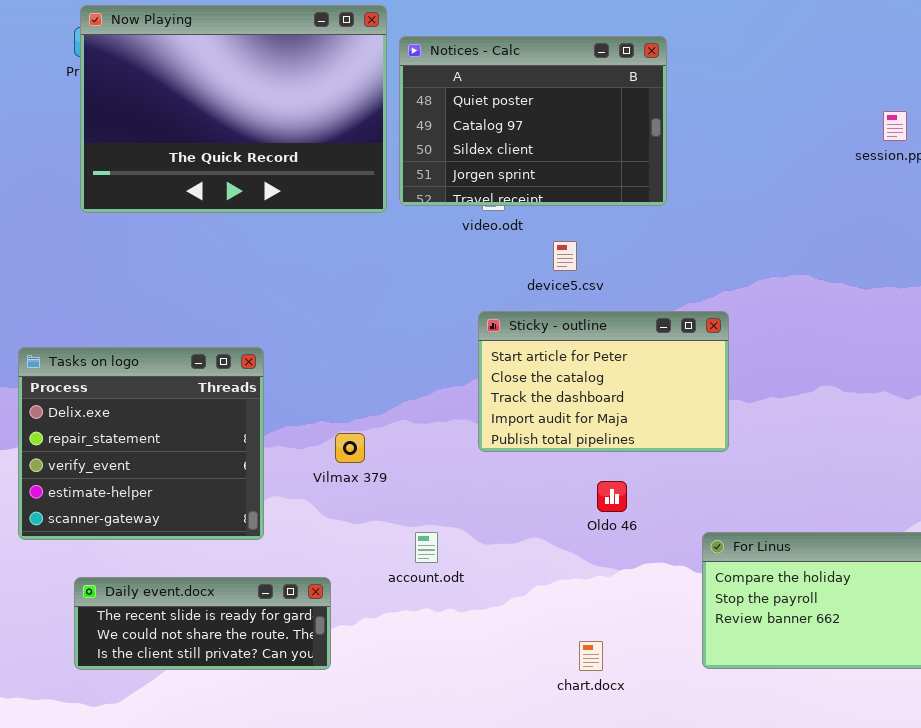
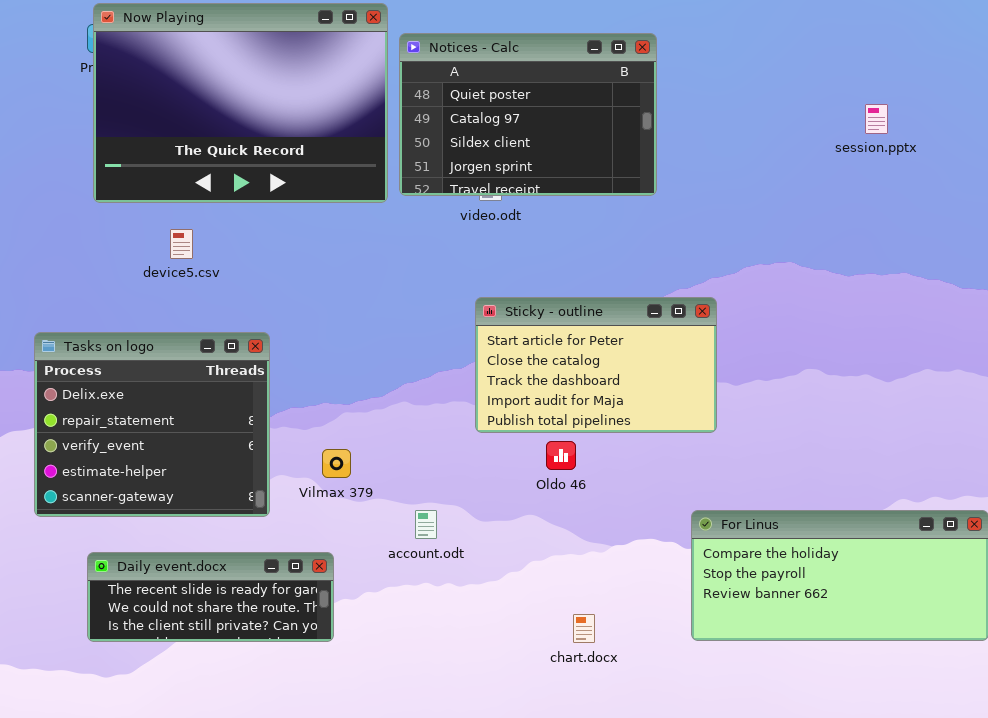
device5.csv: [553,241,577,271] -> [170,229,193,259], moved
Vilmax 379: [335,433,365,463] -> [322,449,351,478], moved
Oldo 46: [597,481,627,512] -> [546,441,576,470], moved

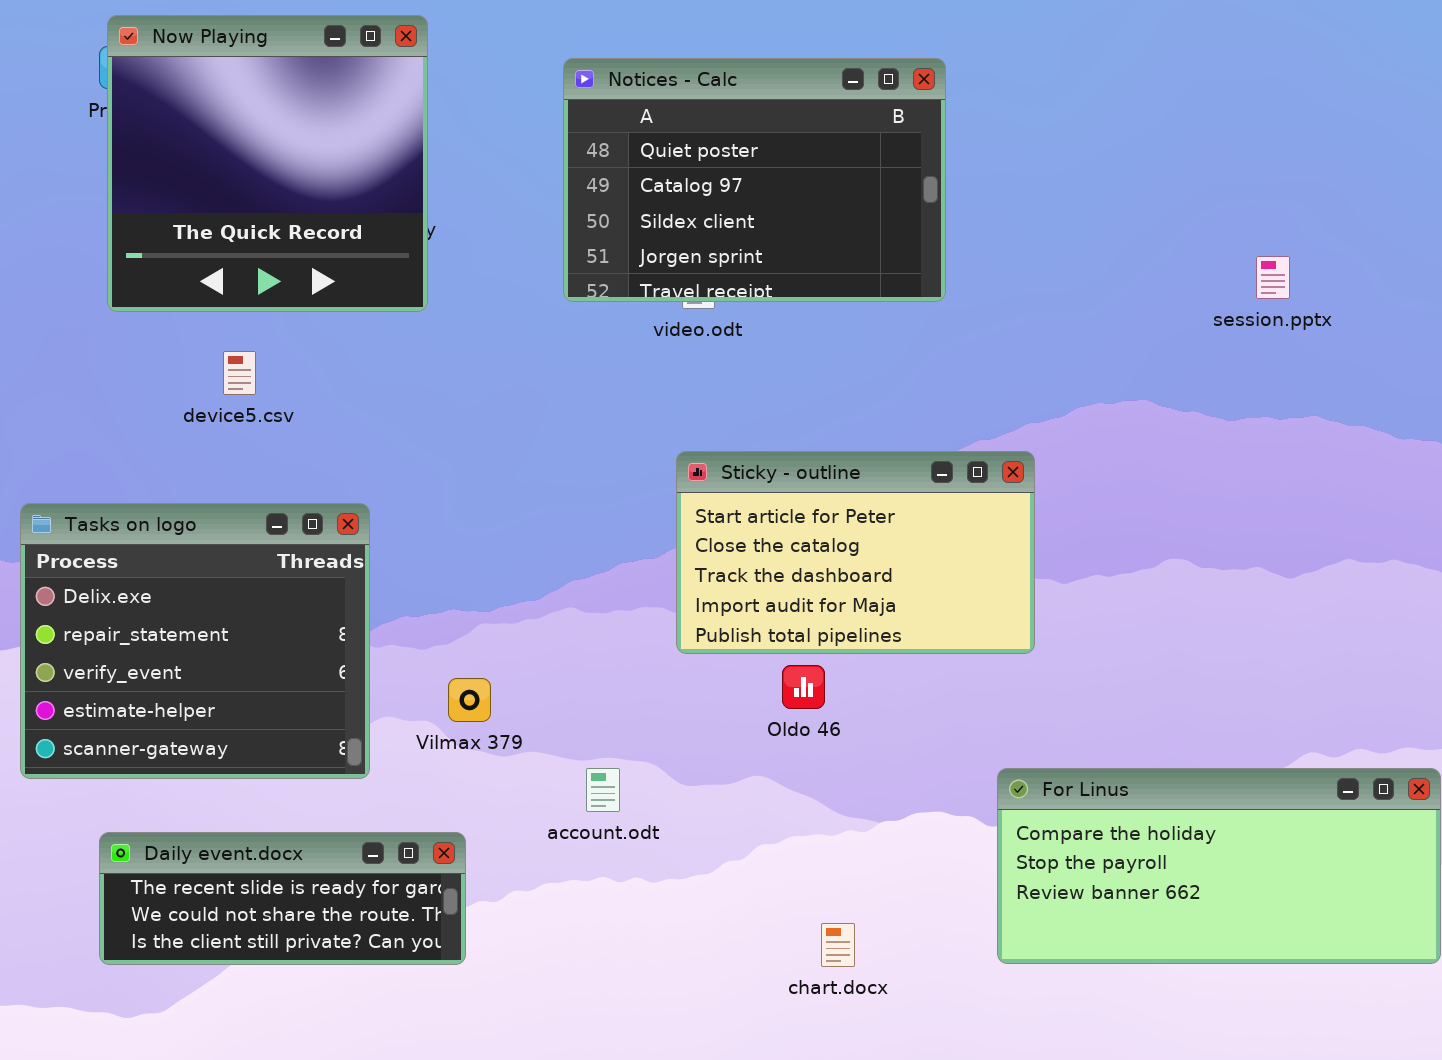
Now Playing: [93,3,388,203] -> [107,15,428,312], resized
session.pptx: [865,104,888,134] -> [1256,256,1290,299], moved

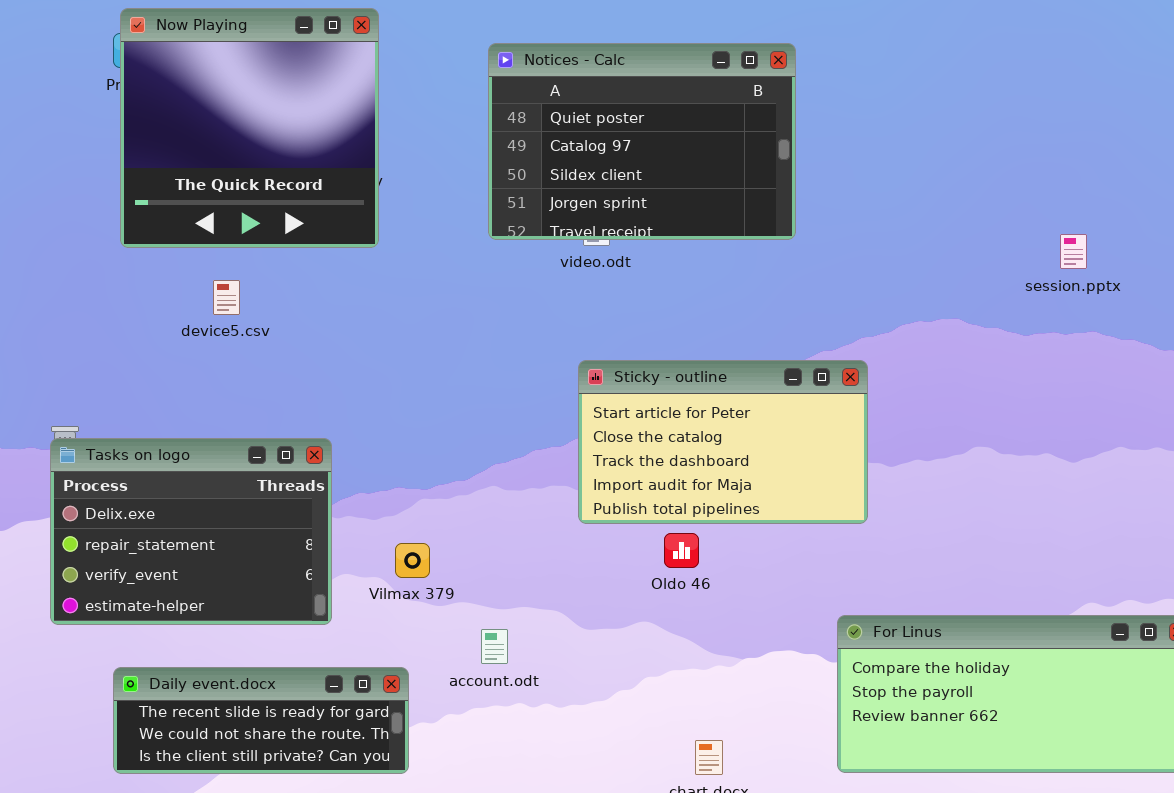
session.pptx: [1256,256,1290,299] -> [1060,234,1087,269], moved
Tasks on logo: [20,503,370,779] -> [50,438,332,625], resized
account.odt: [586,768,620,812] -> [481,629,508,664], moved

